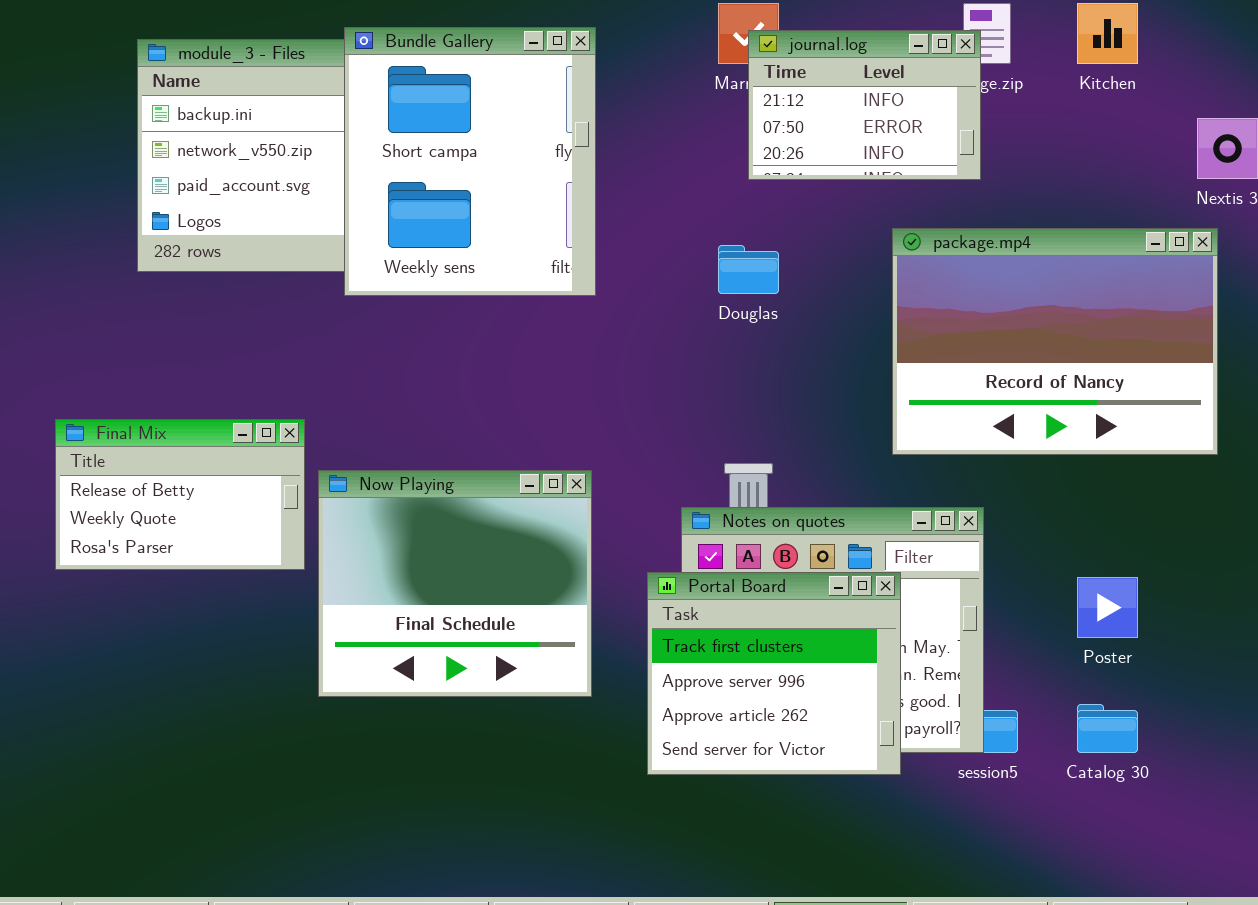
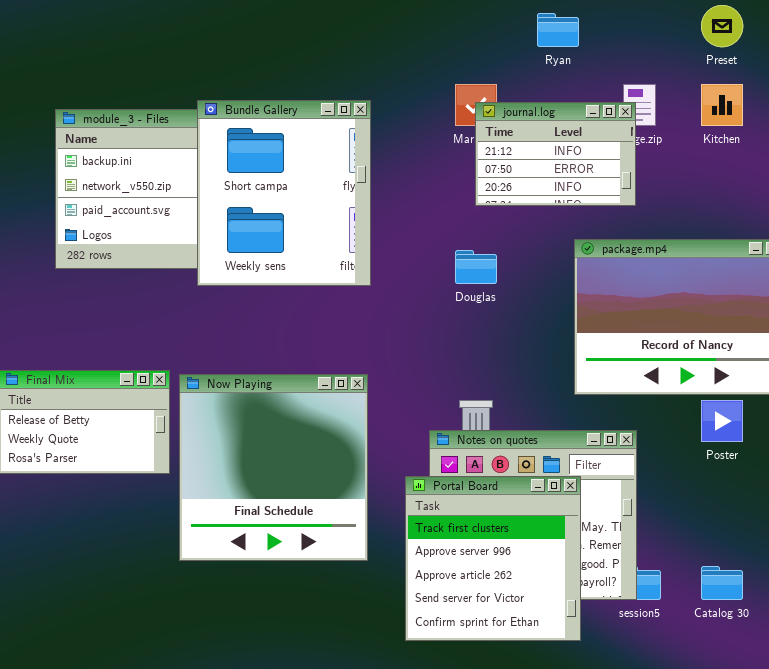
Now Playing: [318,470,592,697] -> [179,374,368,561], resized
Portal Board: [647,572,901,775] -> [405,476,581,641], resized
Poster: [1077,577,1138,638] -> [701,400,743,442], moved

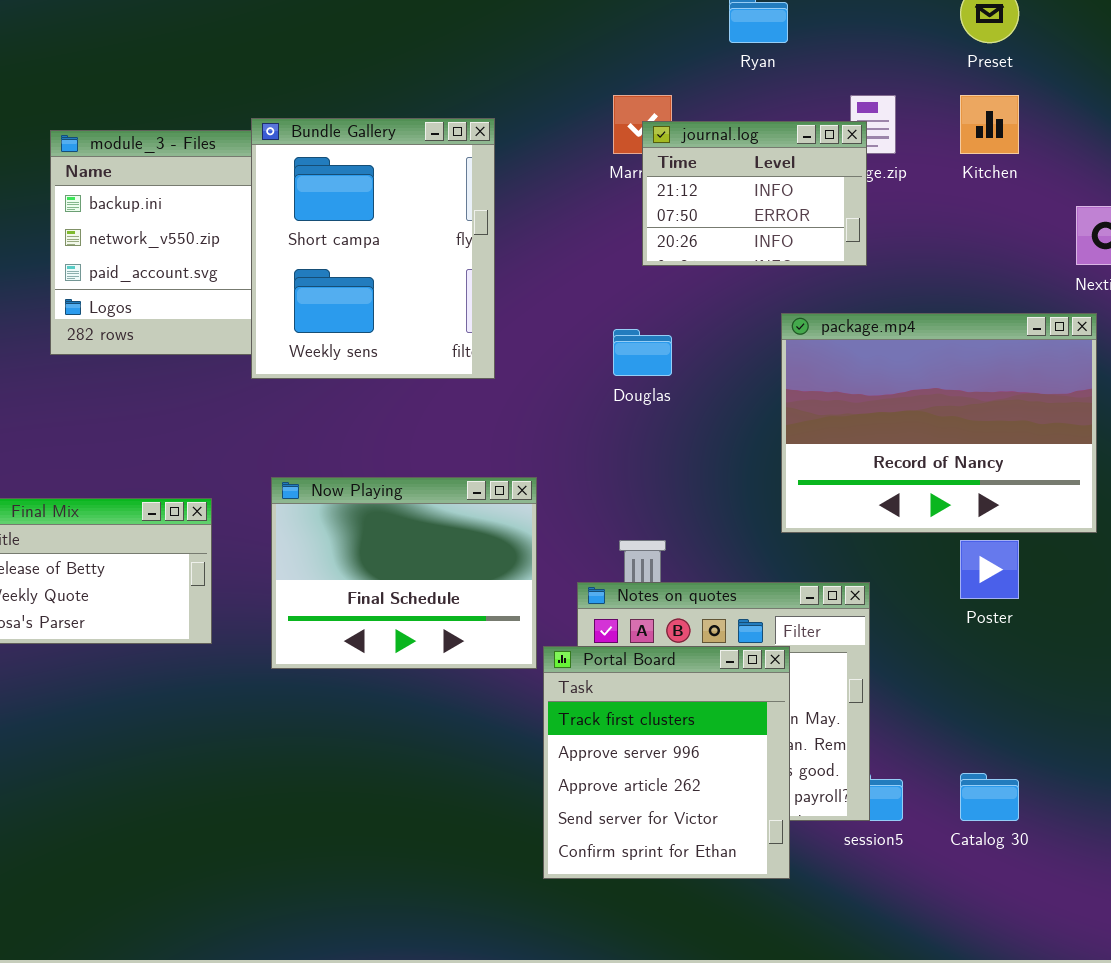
Now Playing: [179,374,368,561] -> [271,477,537,669], moved, resized

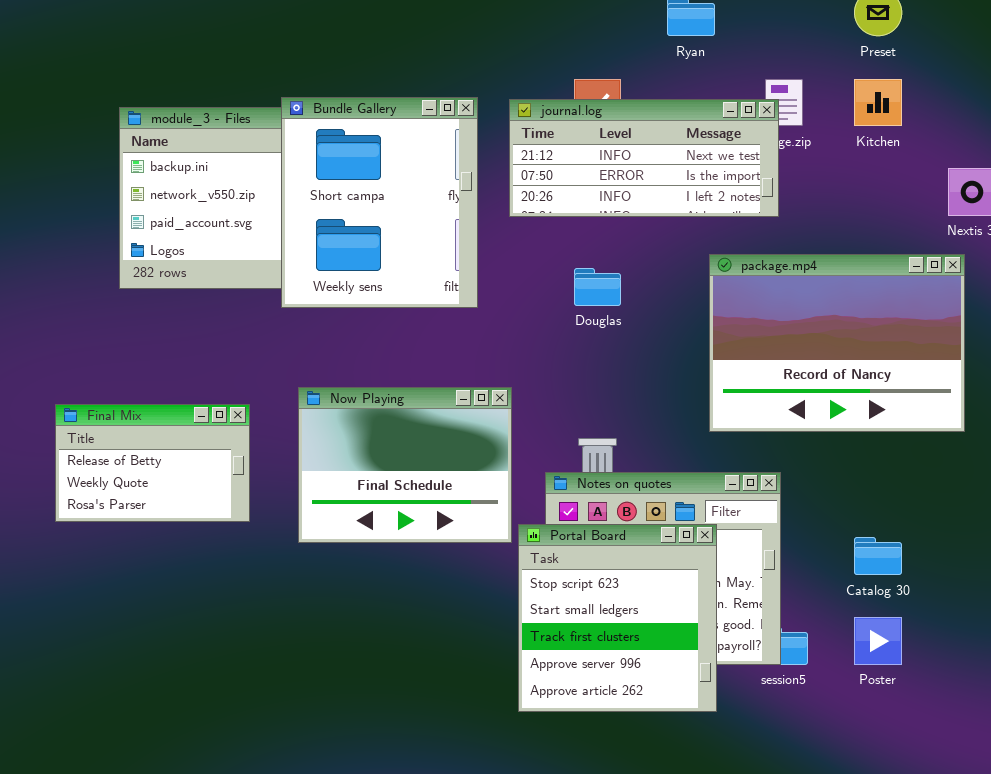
journal.log: [642,121,867,266] -> [509,99,779,217], resized
Poster: [960,540,1019,599] -> [854,617,902,665], moved
Portal Board: [543,646,790,879] -> [518,524,717,712], scrolled up 2 rows
Catalog 30: [960,773,1019,821] -> [854,537,902,575], moved

